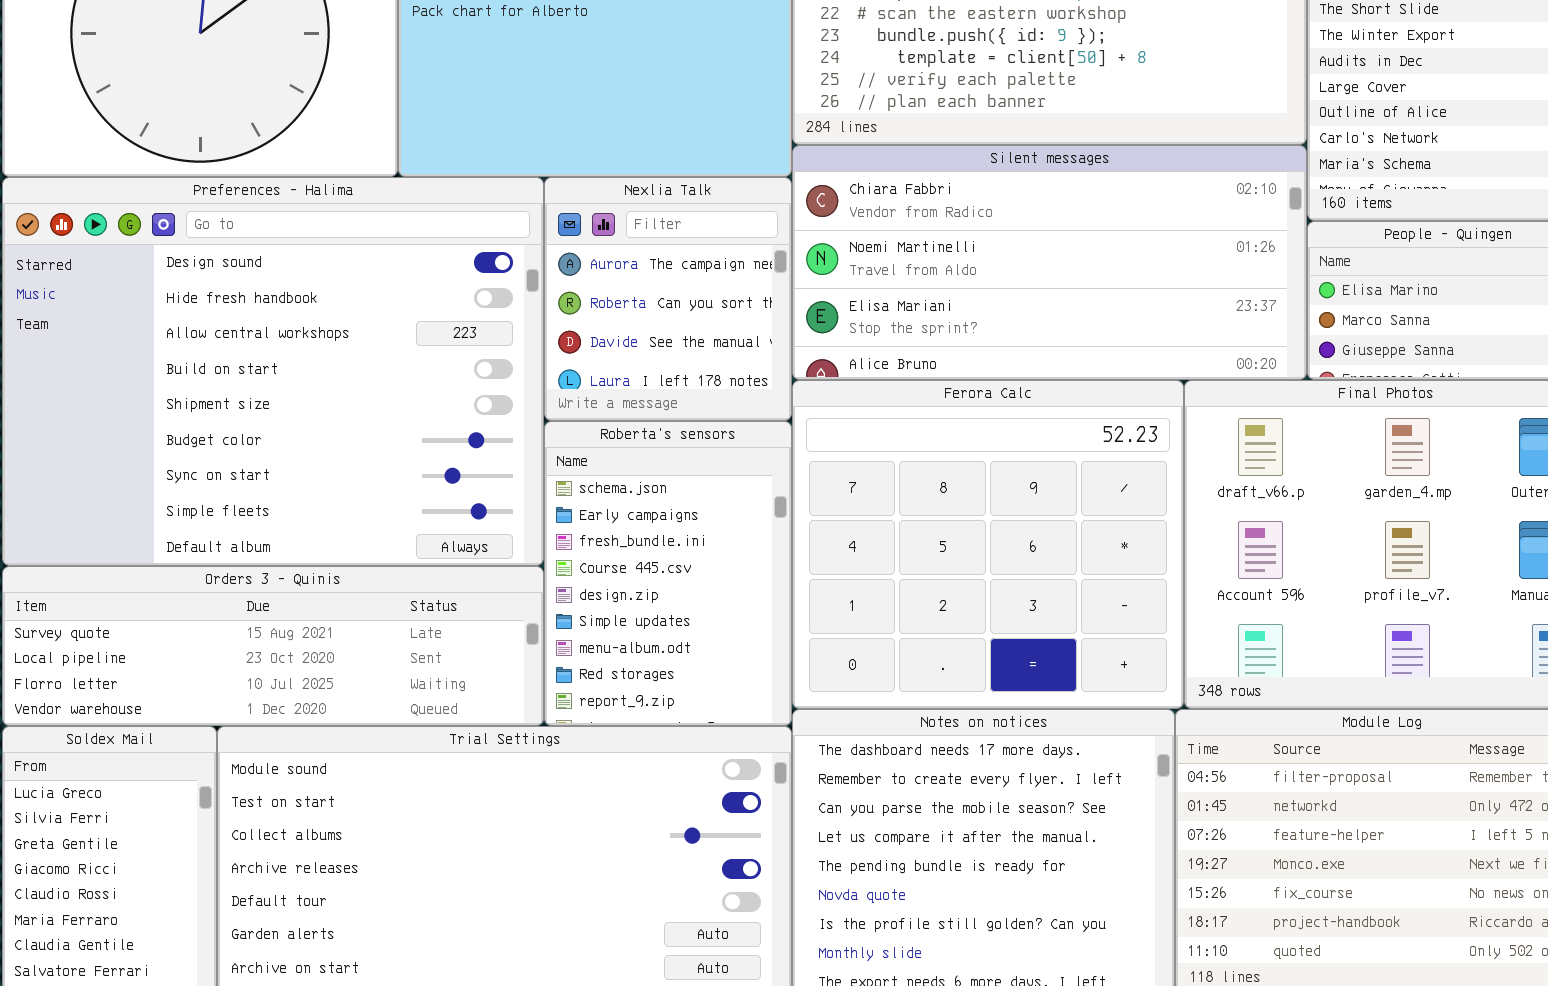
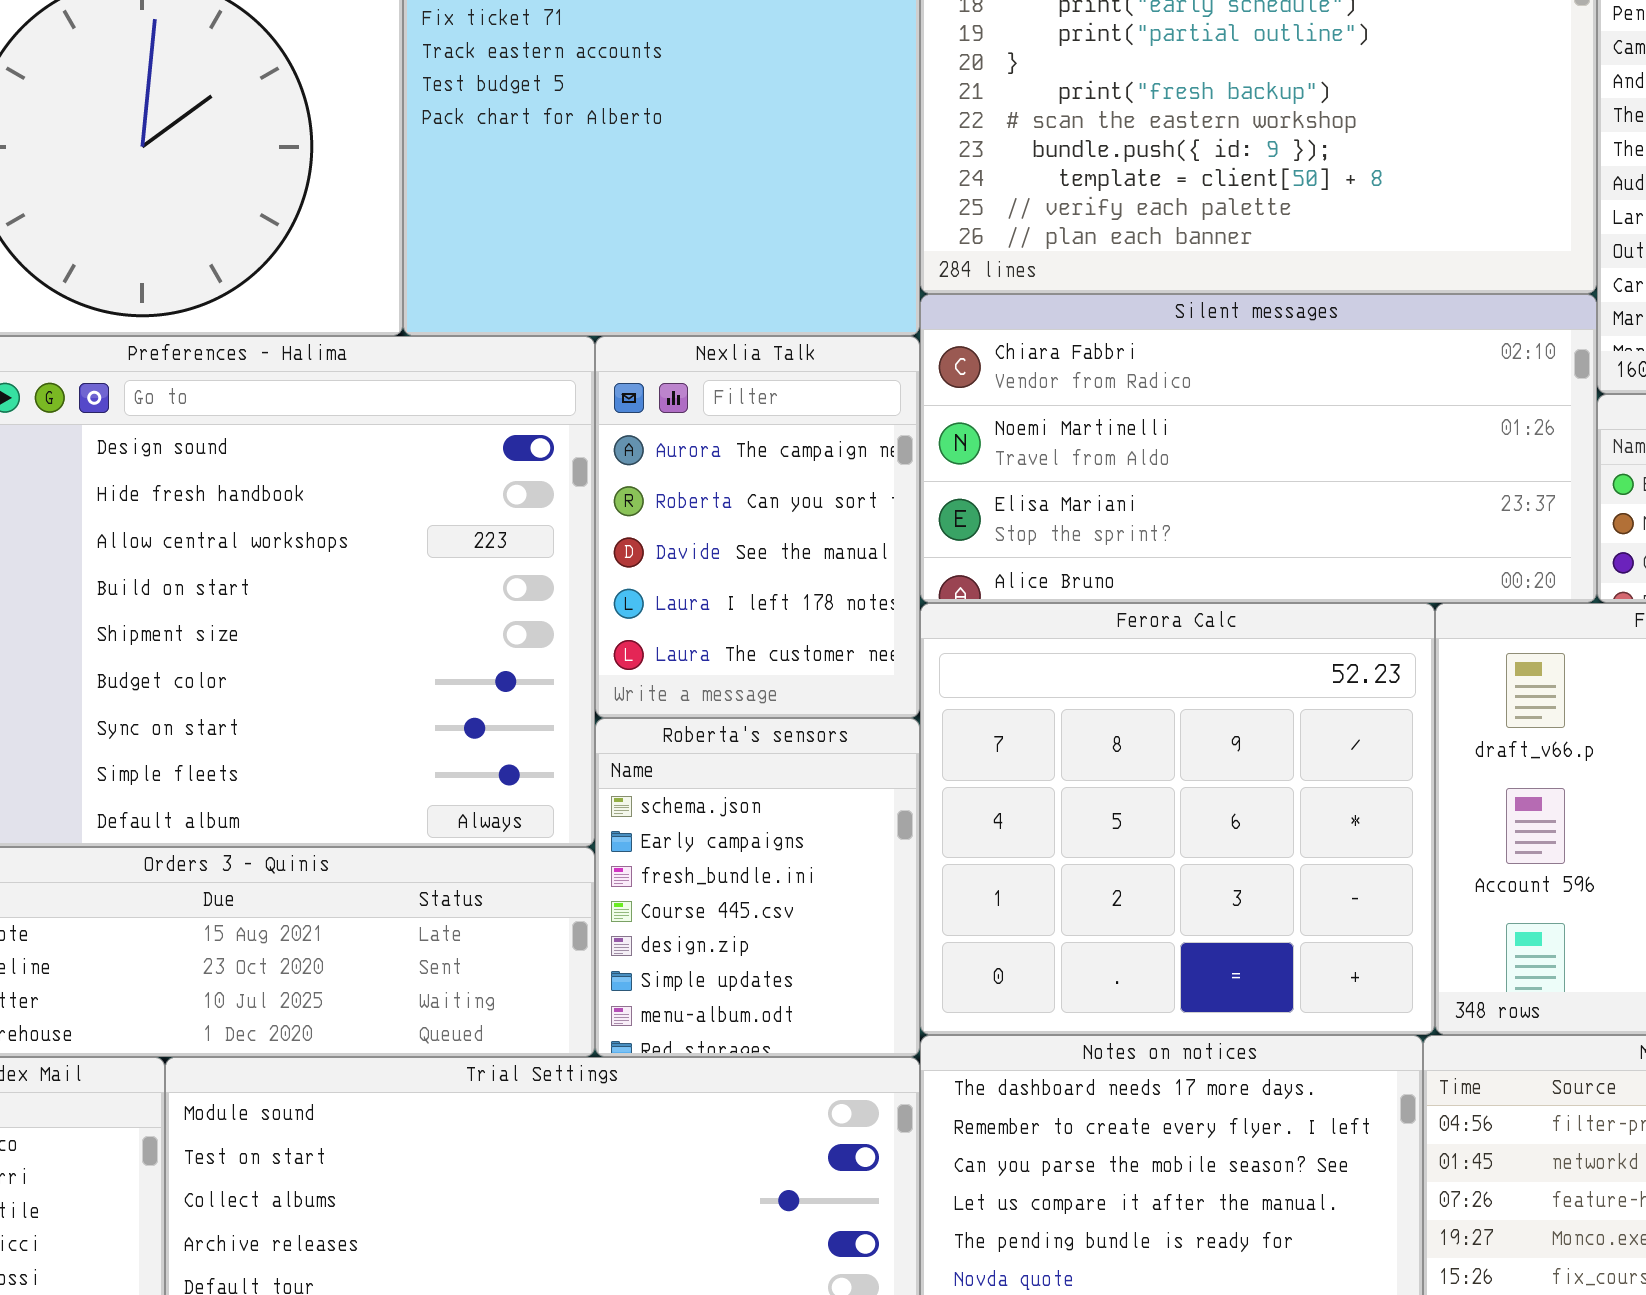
Nexlia Talk: [544,177,792,421] -> [595,336,920,718], resized
Roberta's sensors: [544,421,792,726] -> [595,718,920,1057], resized

